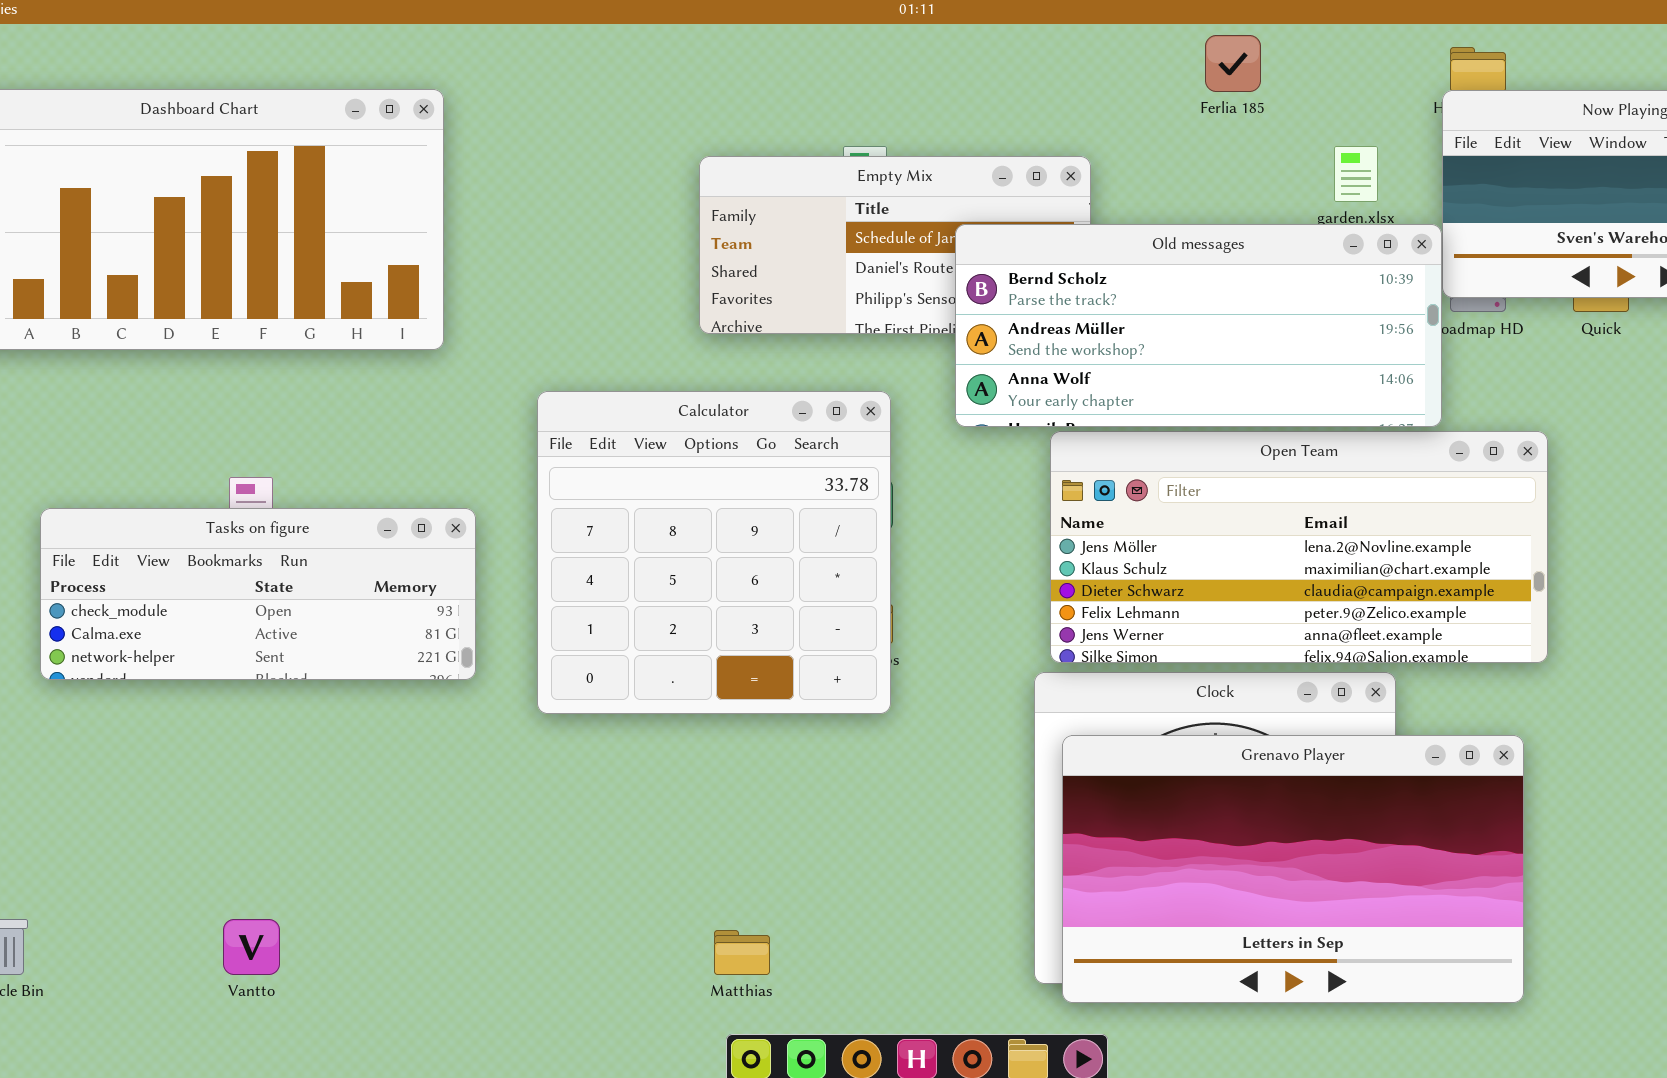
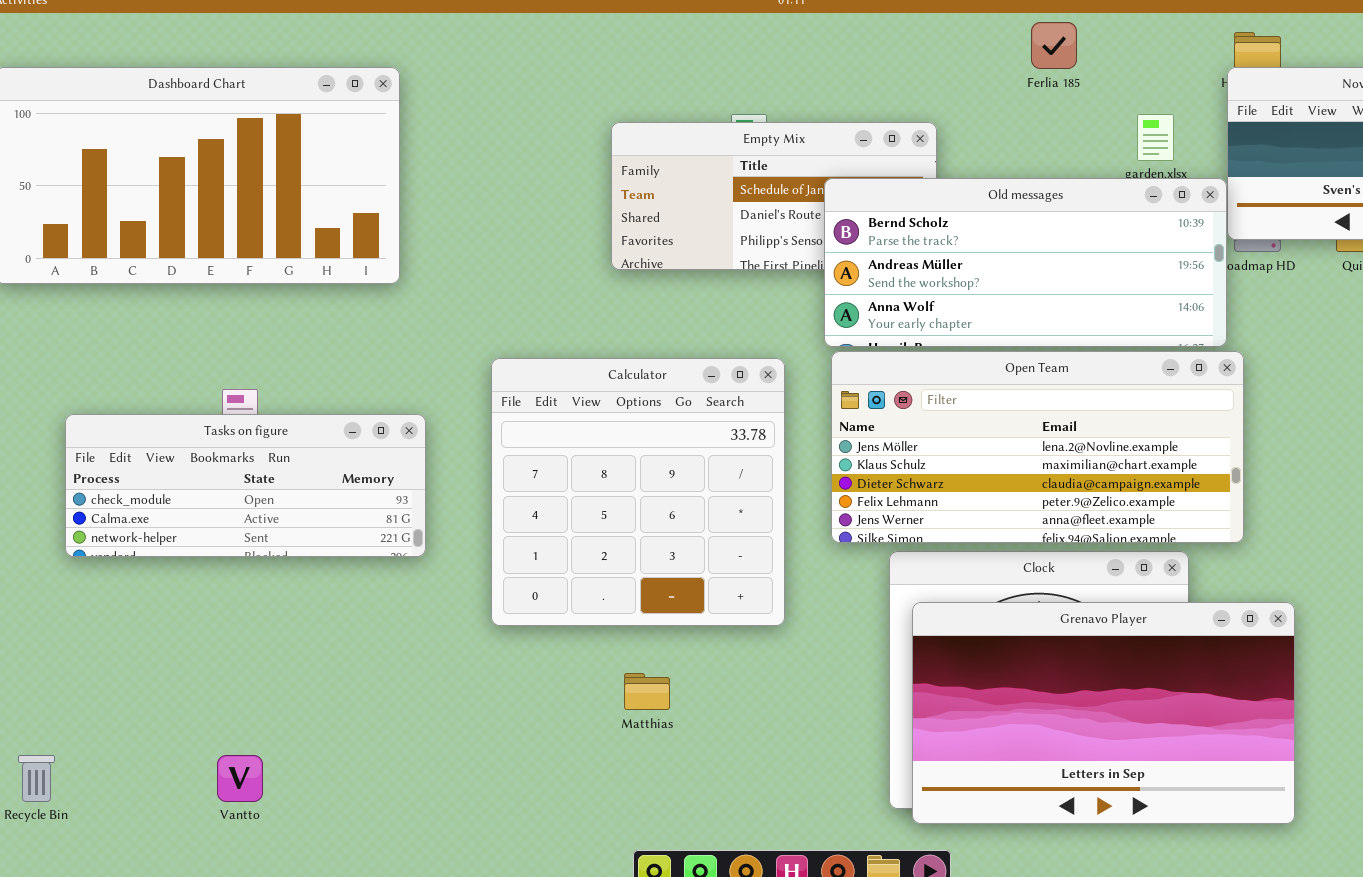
Calculator: [537,391,891,714] -> [491,358,785,626], moved
Open Team: [1050,431,1548,663] -> [831,351,1244,543], moved
Matthias: [714,930,770,975] -> [624,673,670,710], moved

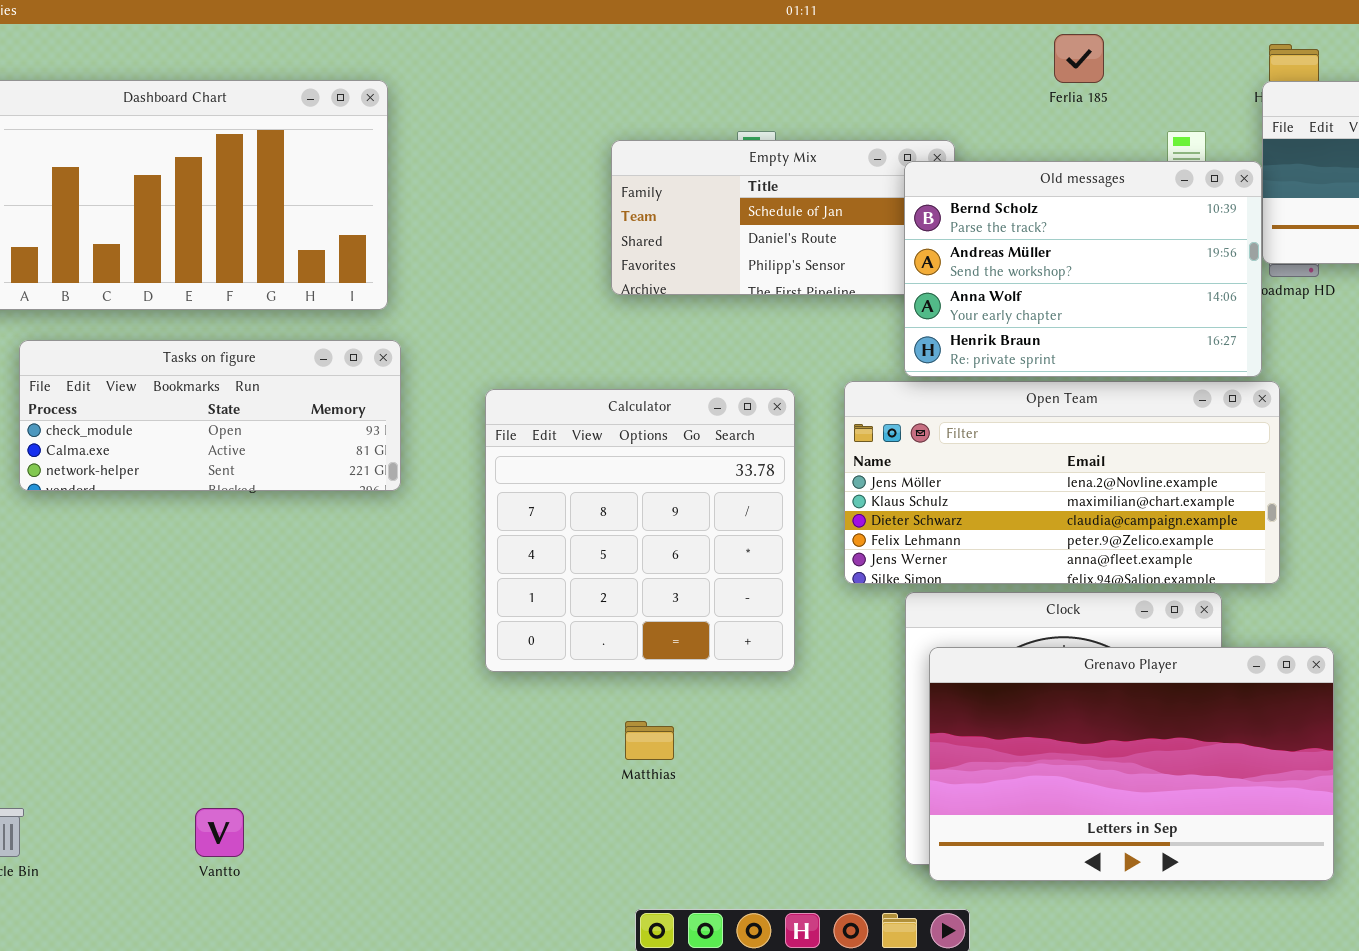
Old messages: [824,178,1227,347] -> [904,161,1262,377], resized
Tasks on figure: [65,414,426,557] -> [19,340,401,491], moved

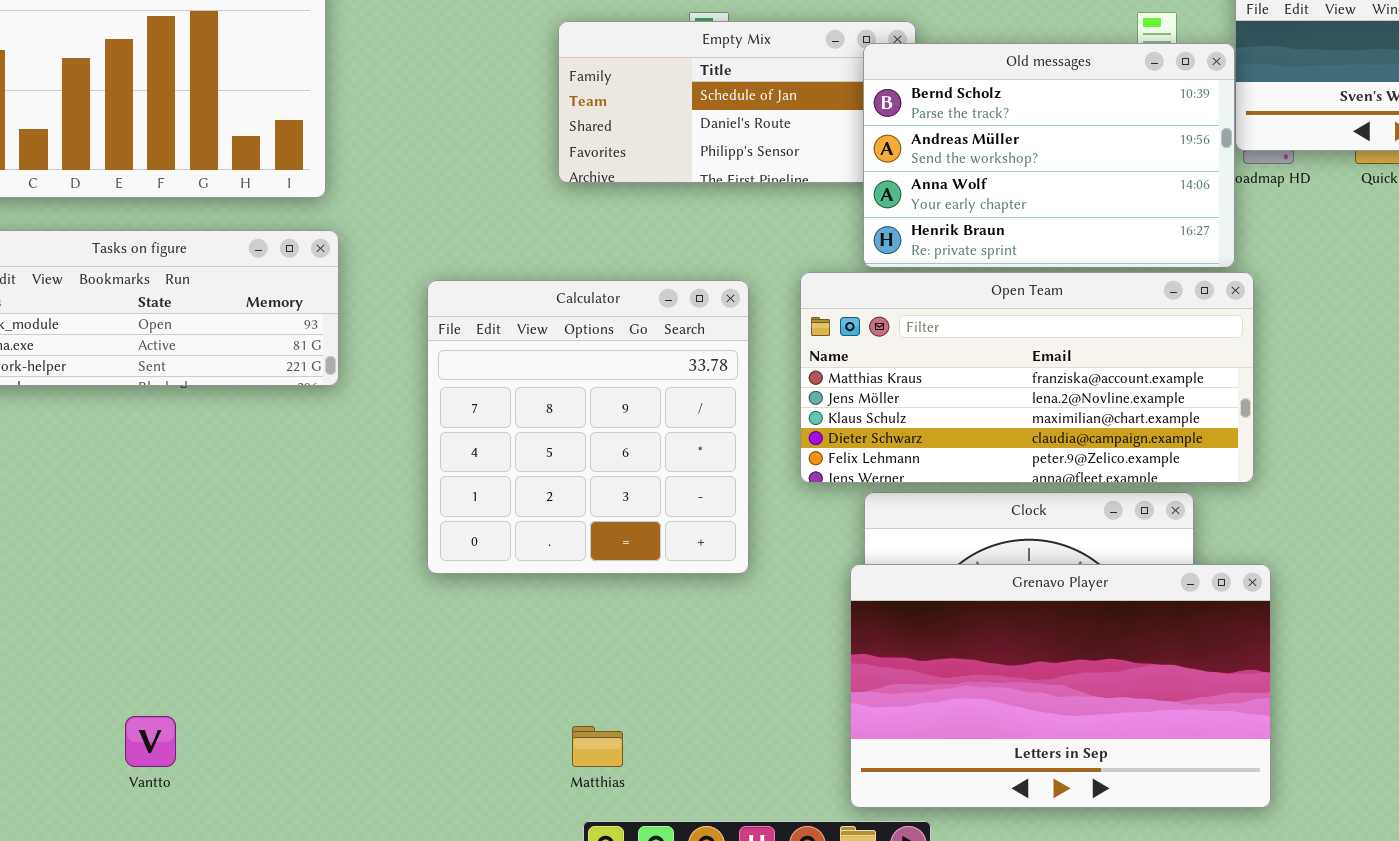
Open Team: [844,381,1280,584] -> [800,272,1254,483], scrolled up 1 row
Grenavo Player: [929,647,1334,881] -> [850,564,1271,808], moved
Matthias: [625,721,674,760] -> [572,726,623,767], moved

